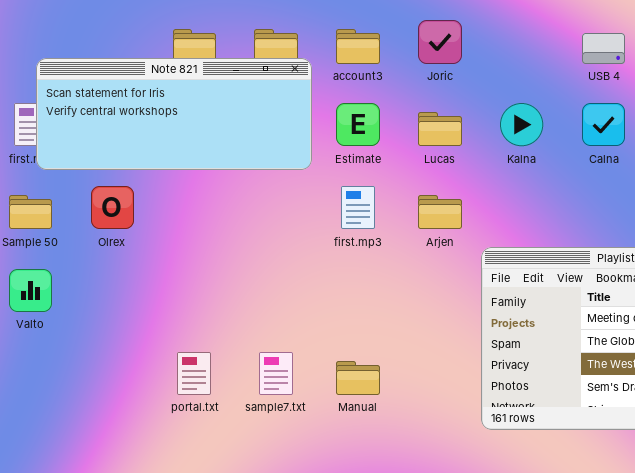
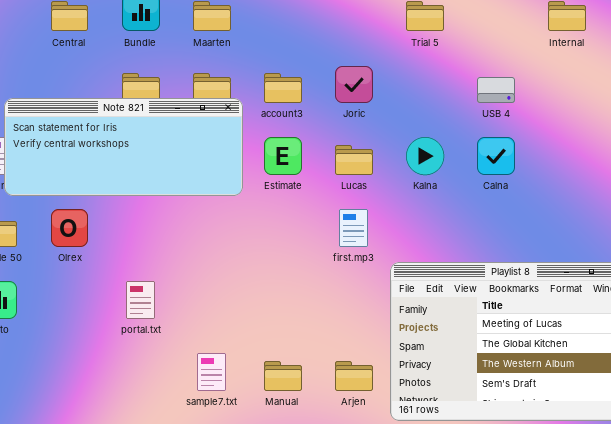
first.mp3: [341,186,375,229] -> [339,209,368,247], moved
Arjen: [418,195,462,229] -> [335,361,373,391], moved
portal.txt: [177,352,211,395] -> [126,281,155,319], moved

